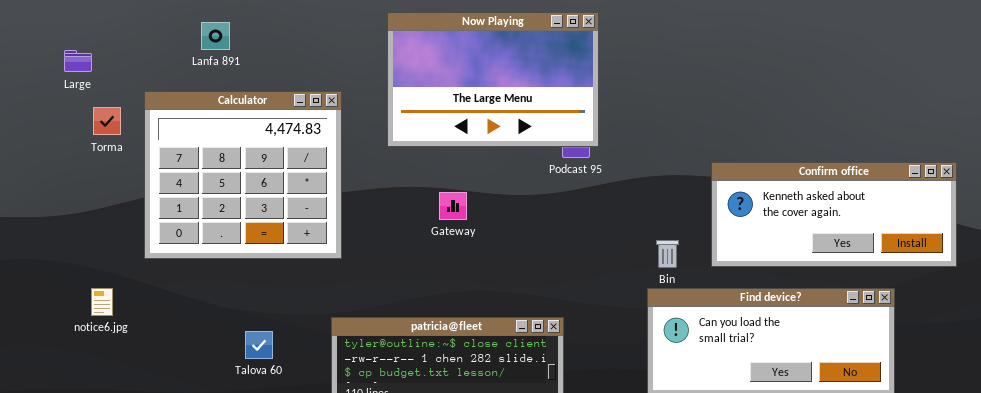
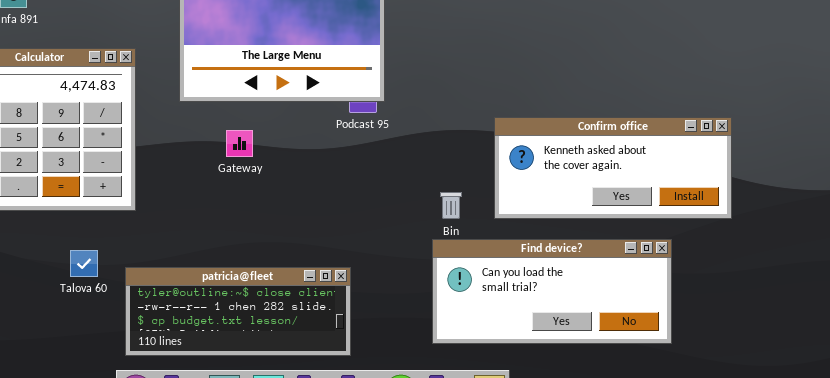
Gateway: [439,192,467,220] -> [226,130,253,157], moved
Talova 60: [245,331,273,359] -> [70,250,98,277], moved

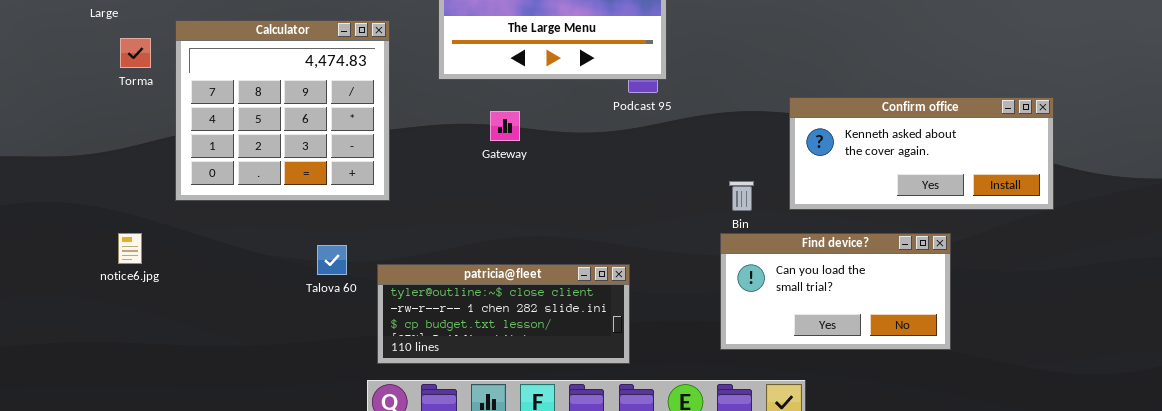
Find device?: [432,239,672,344] -> [720,233,951,350], resized

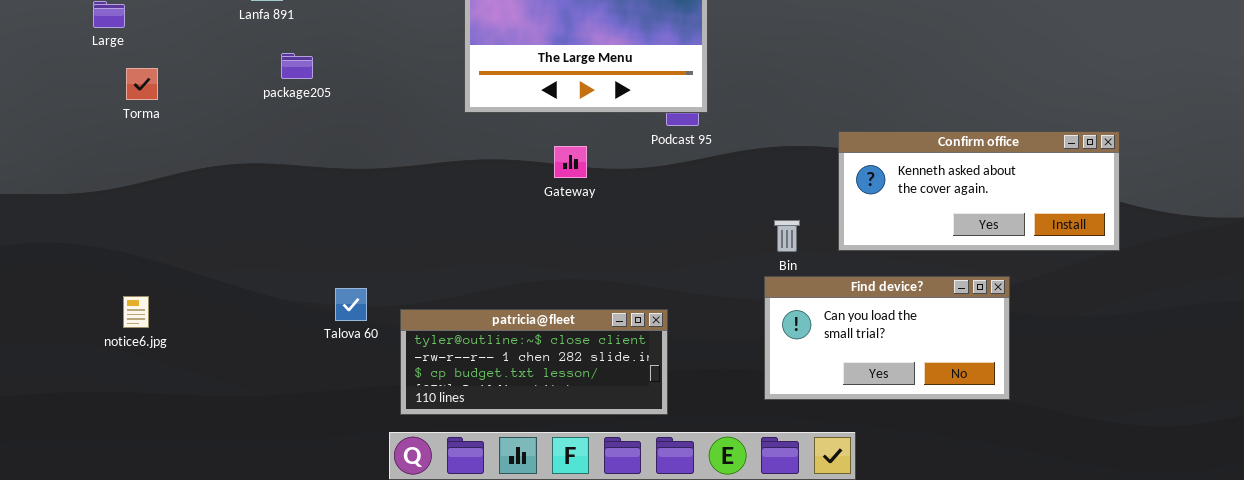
Calculator: [175,20,390,201] -> none, closed
Gateway: [490,111,520,141] -> [554,146,587,178], moved
notice6.jpg: [118,233,142,264] -> [123,296,149,328], moved

